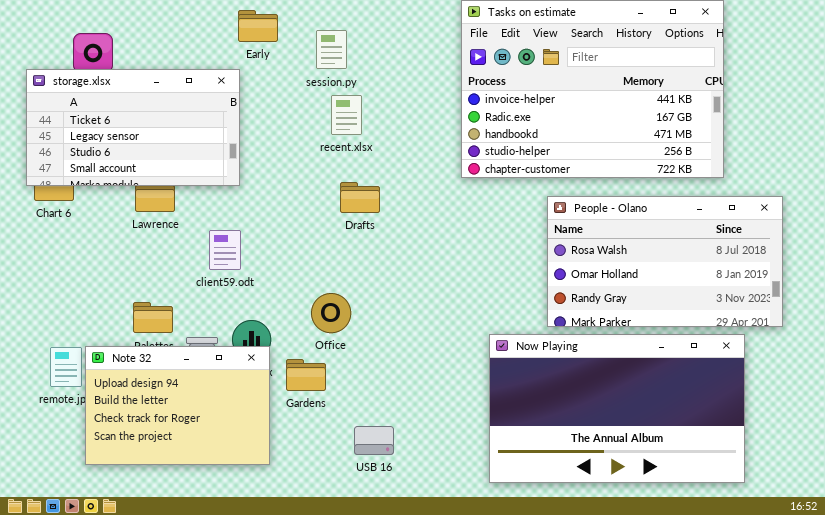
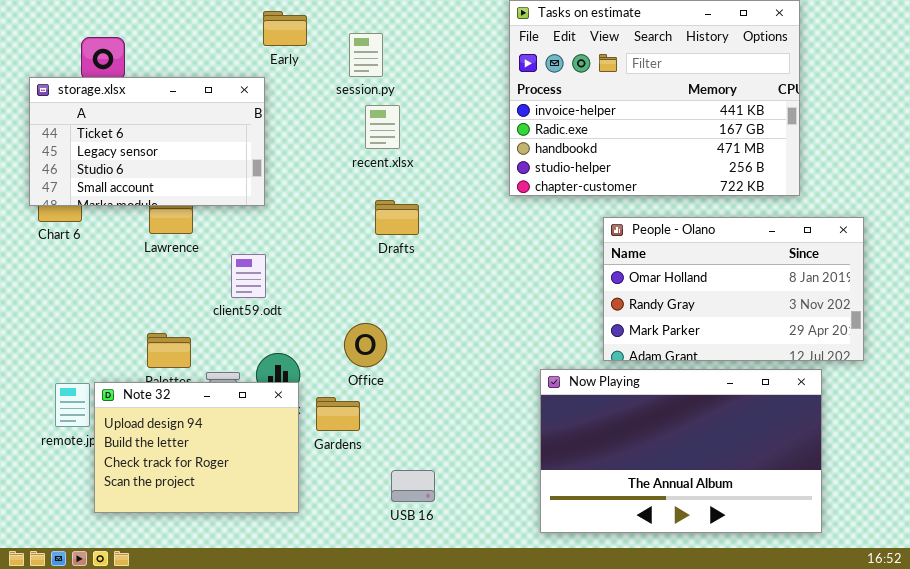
People - Olano: [547,196,783,327] -> [603,217,864,361], scrolled down 1 row

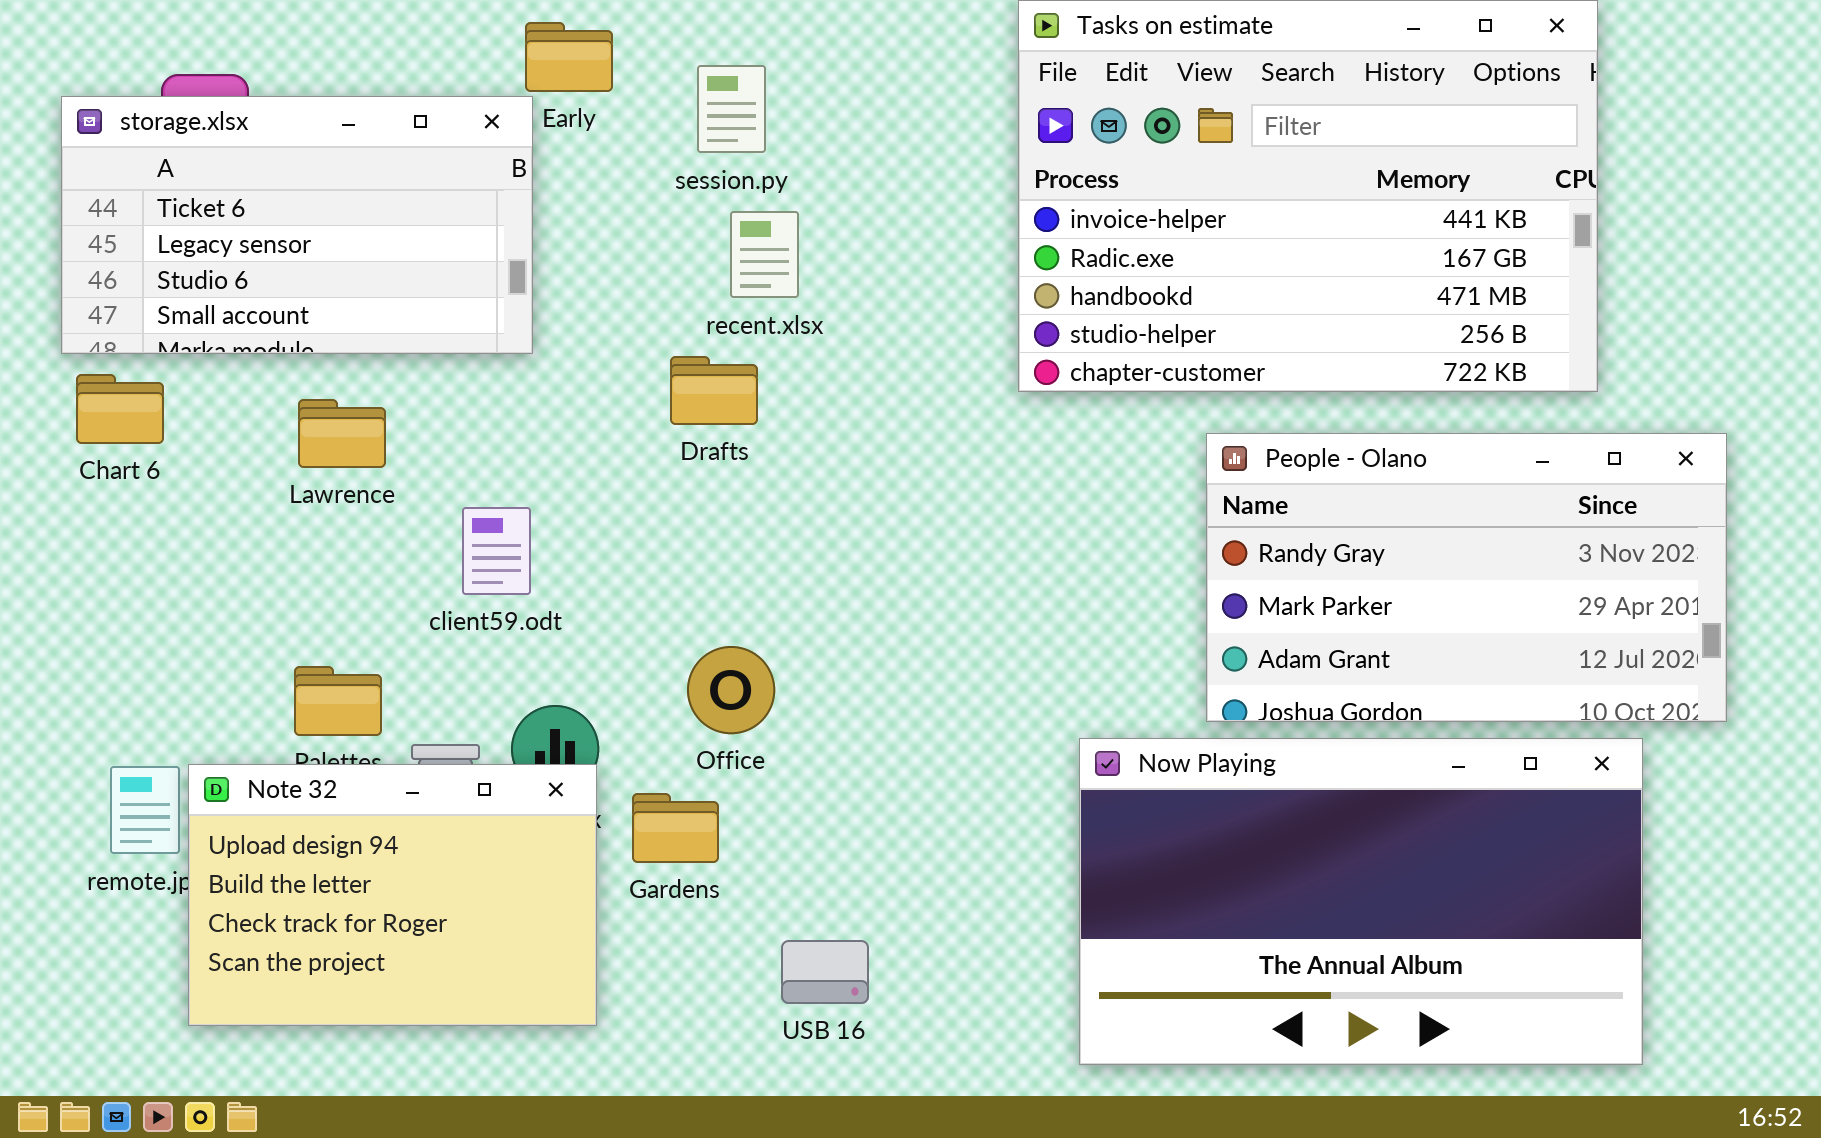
storage.xlsx: [29,77,265,206] -> [61,96,533,354], moved
Drafts: [375,200,419,235] -> [670,356,758,425], moved
People - Olano: [603,217,864,361] -> [1206,433,1727,722], scrolled down 1 row

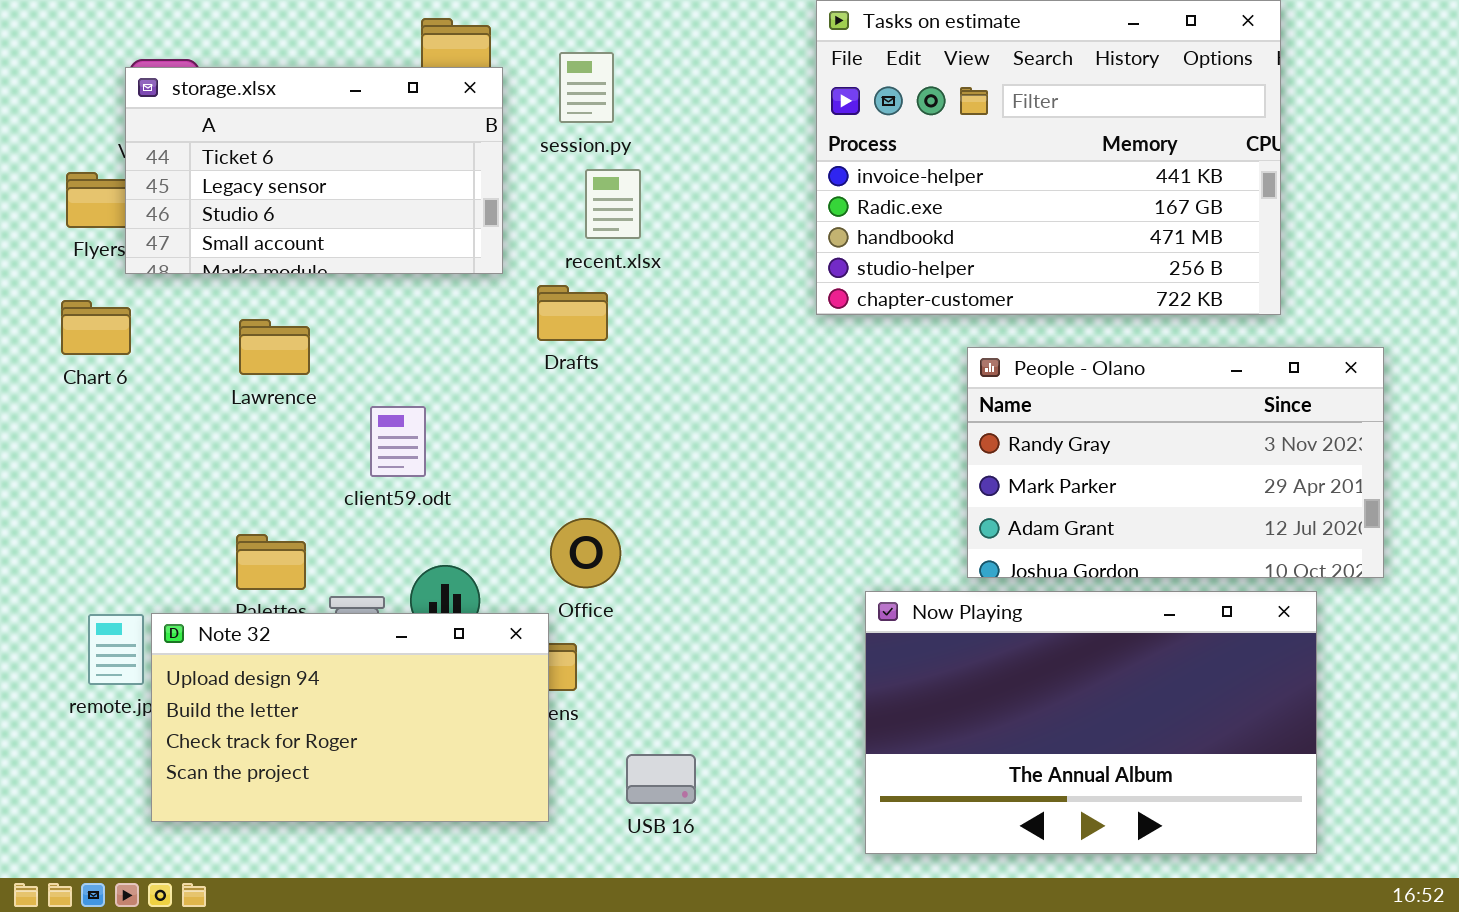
storage.xlsx: [61,96,533,354] -> [125,67,503,274], moved
Note 32: [188,764,597,1026] -> [151,613,549,822], resized

